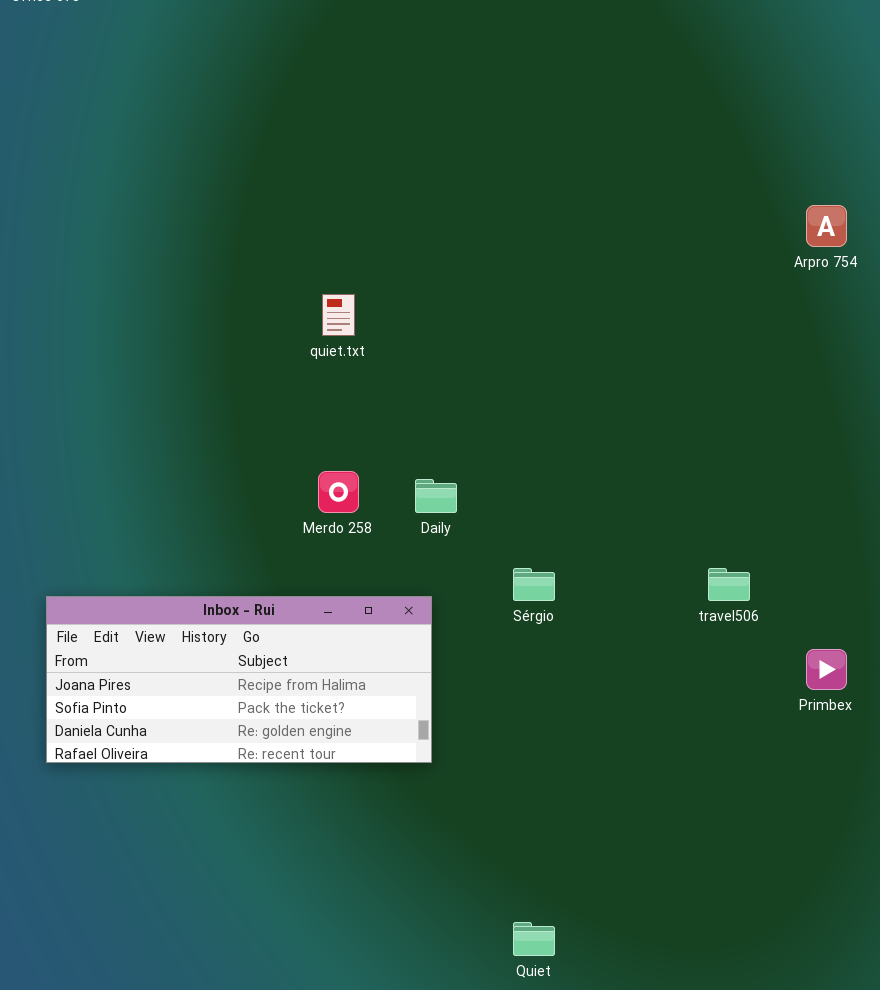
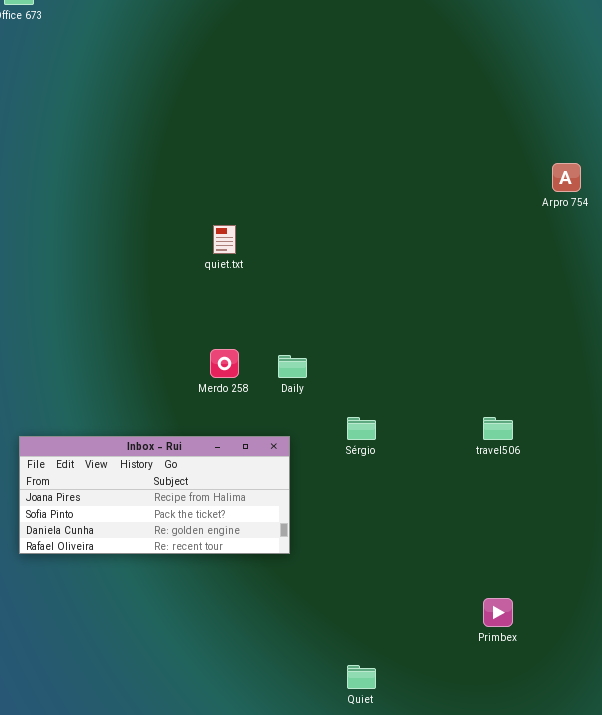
Primbex: [806,649,847,690] -> [483,598,513,627], moved

